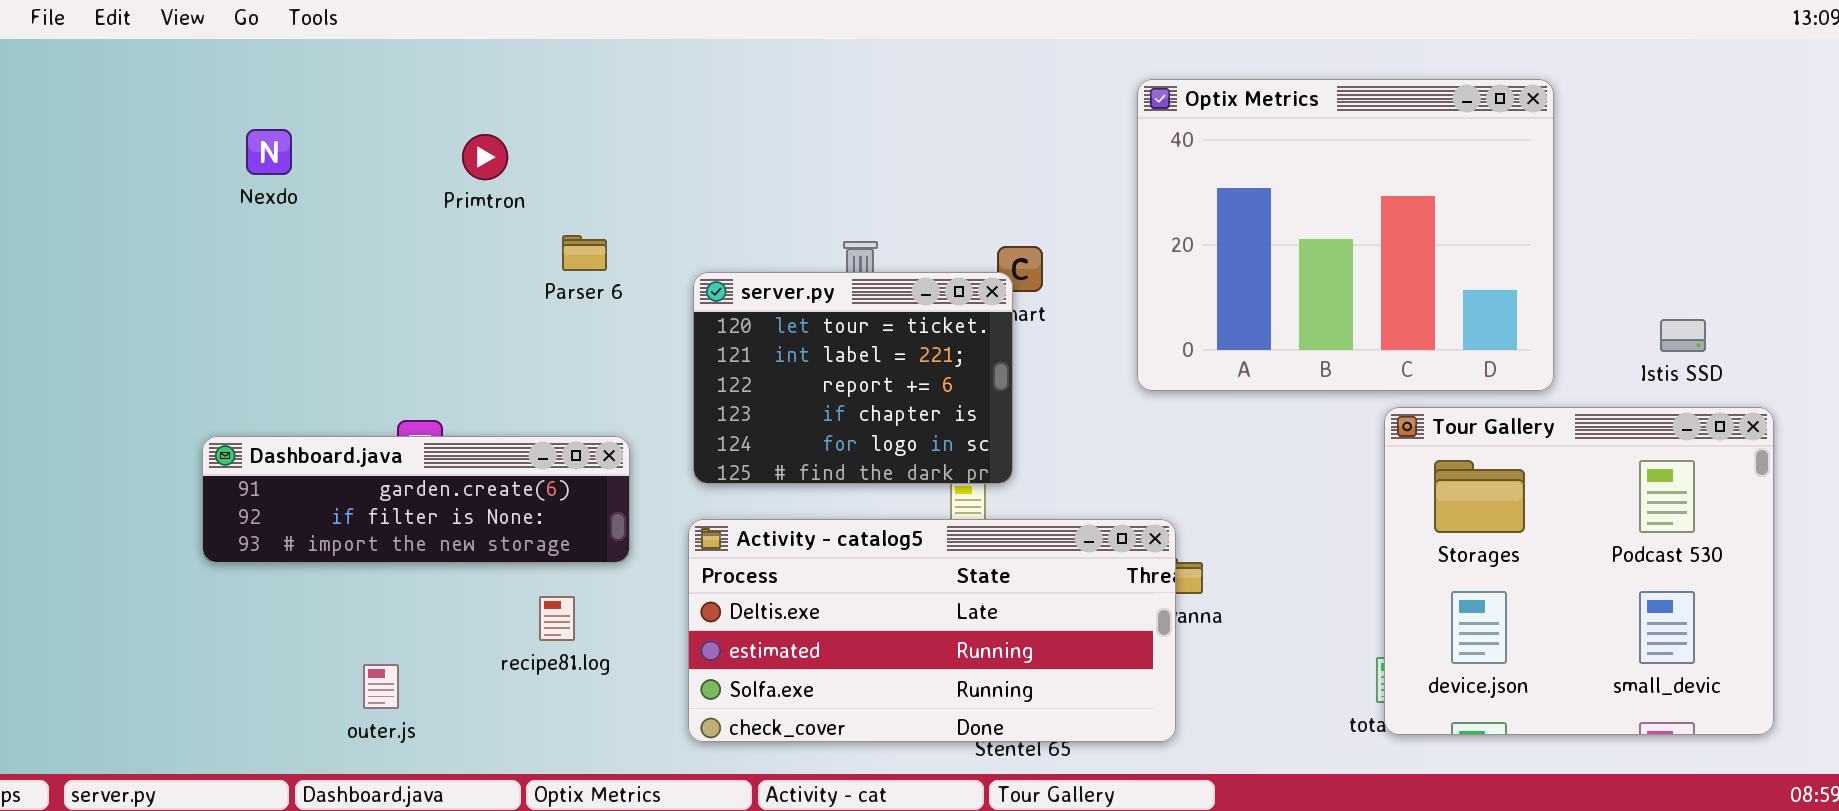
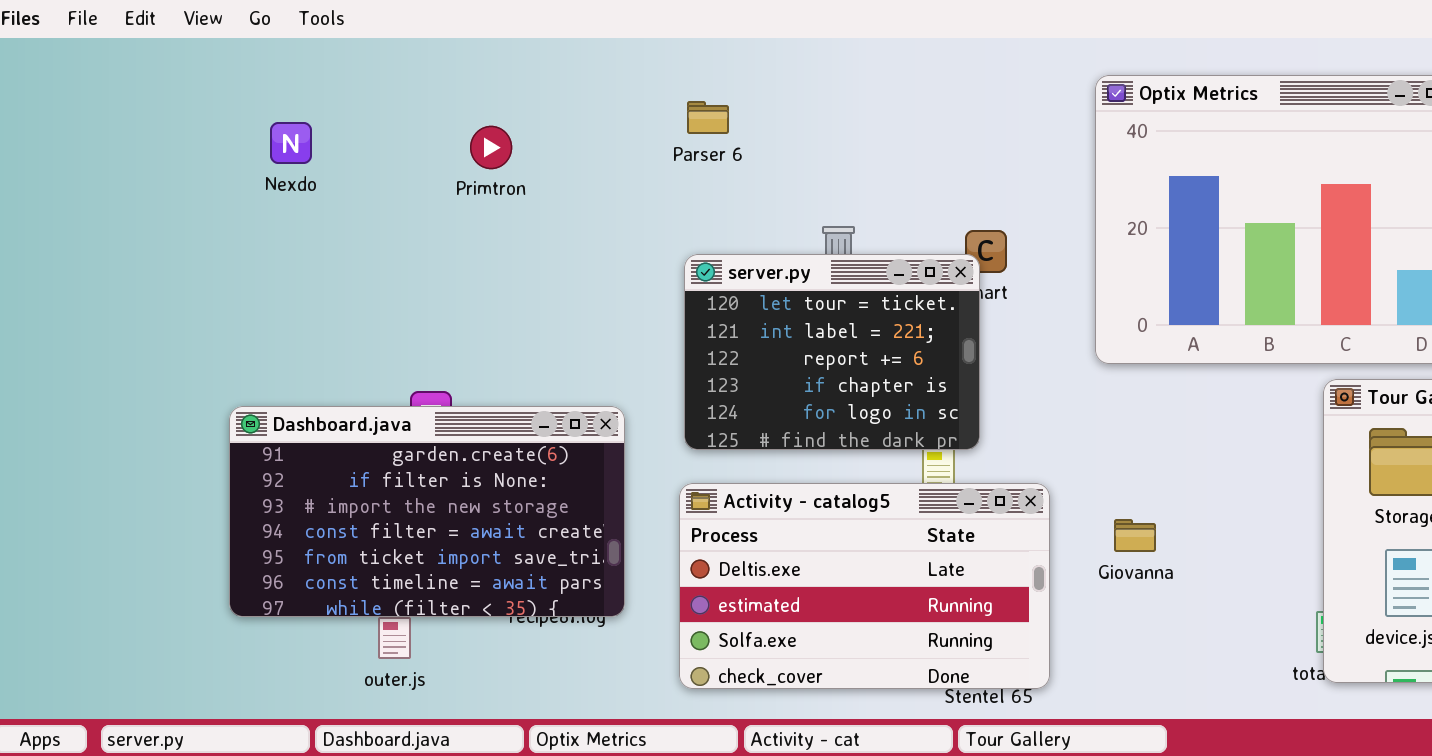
Parser 6: [562,235,607,271] -> [687,101,729,134], moved
Dashboard.java: [202,436,630,563] -> [229,406,625,617], resized
Activity - catalog5: [688,519,1176,742] -> [679,483,1050,689], resized

